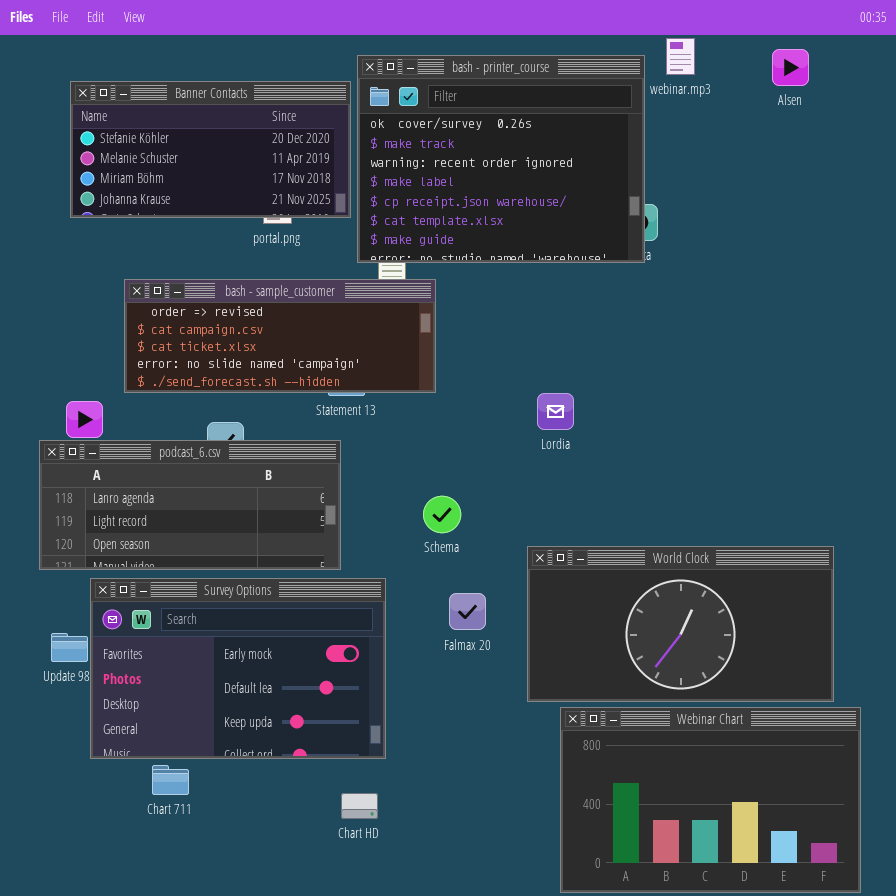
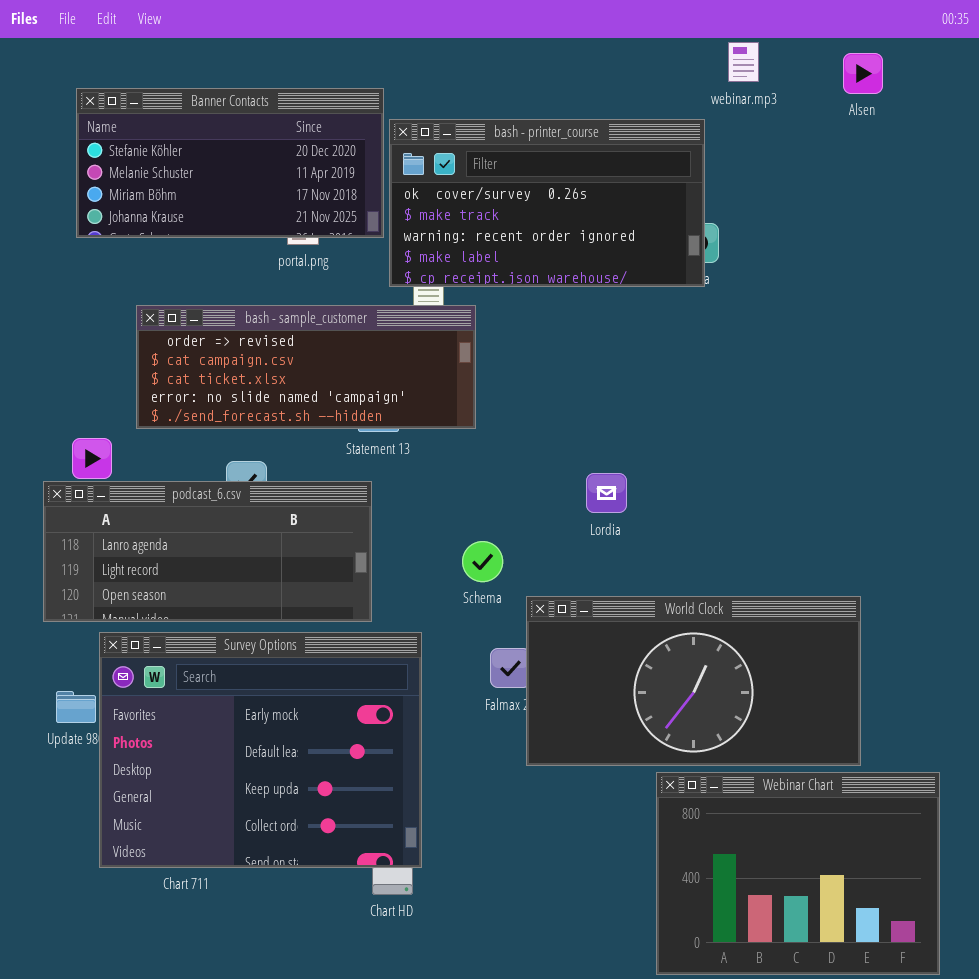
bash - printer_course: [357,55,645,263] -> [389,119,705,287], resized
Lordia: [537,393,574,430] -> [586,473,627,513], moved
World Clock: [527,546,834,702] -> [526,596,861,766], moved
Survey Options: [90,578,386,759] -> [99,632,422,868], resized
Webinar Chart: [560,707,861,893] -> [656,772,940,975], resized

